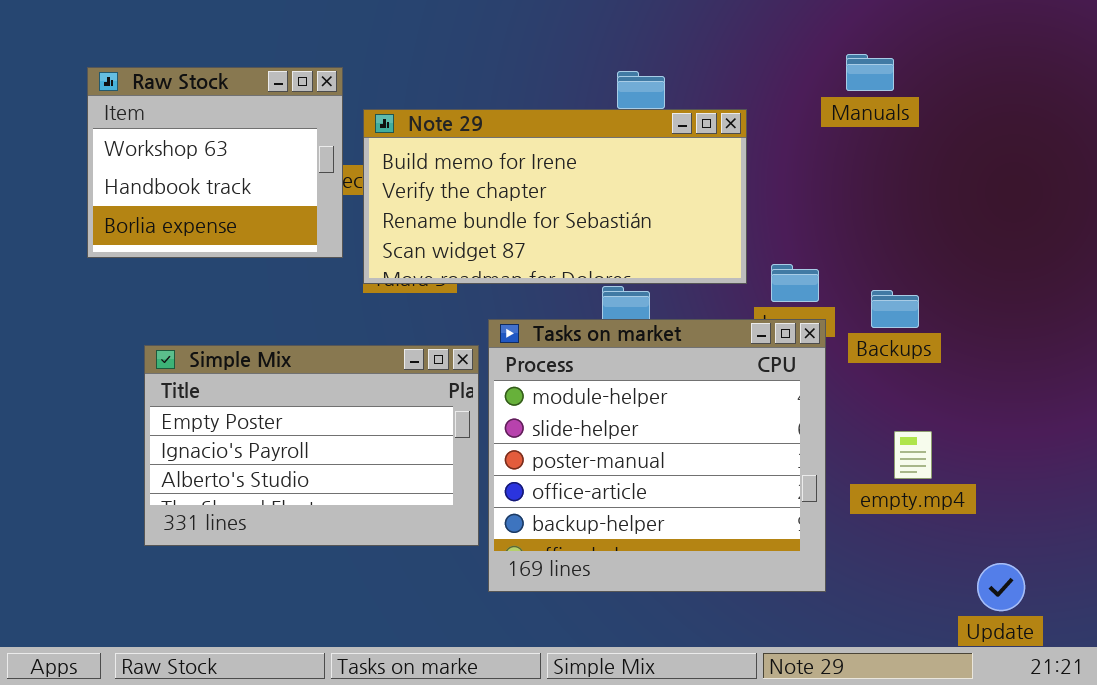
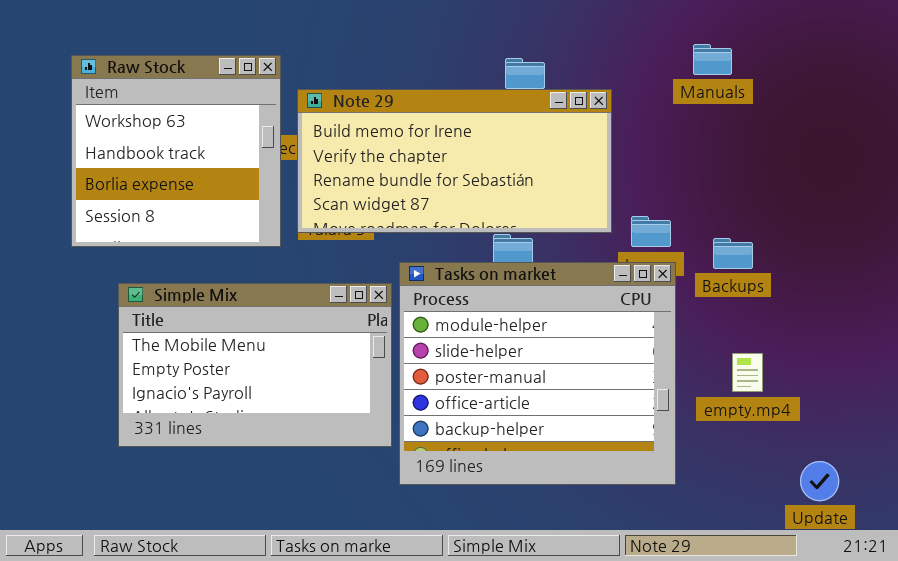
Raw Stock: [87,67,343,258] -> [71,55,281,247], resized
Simple Mix: [144,345,479,546] -> [118,283,392,447], scrolled up 1 row

